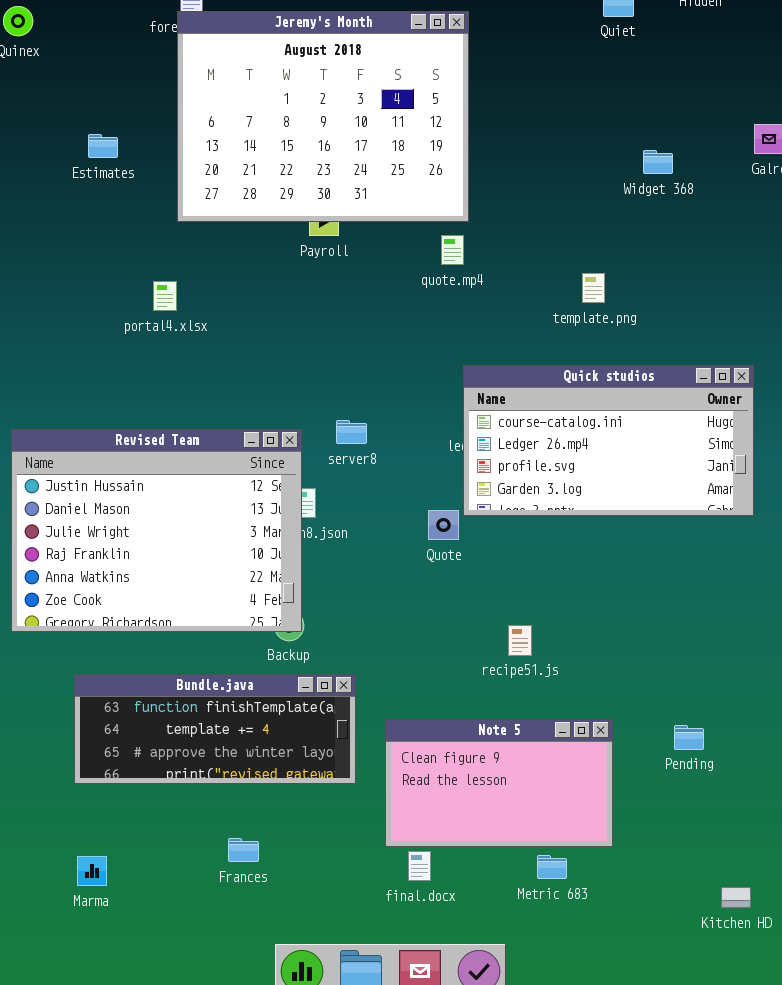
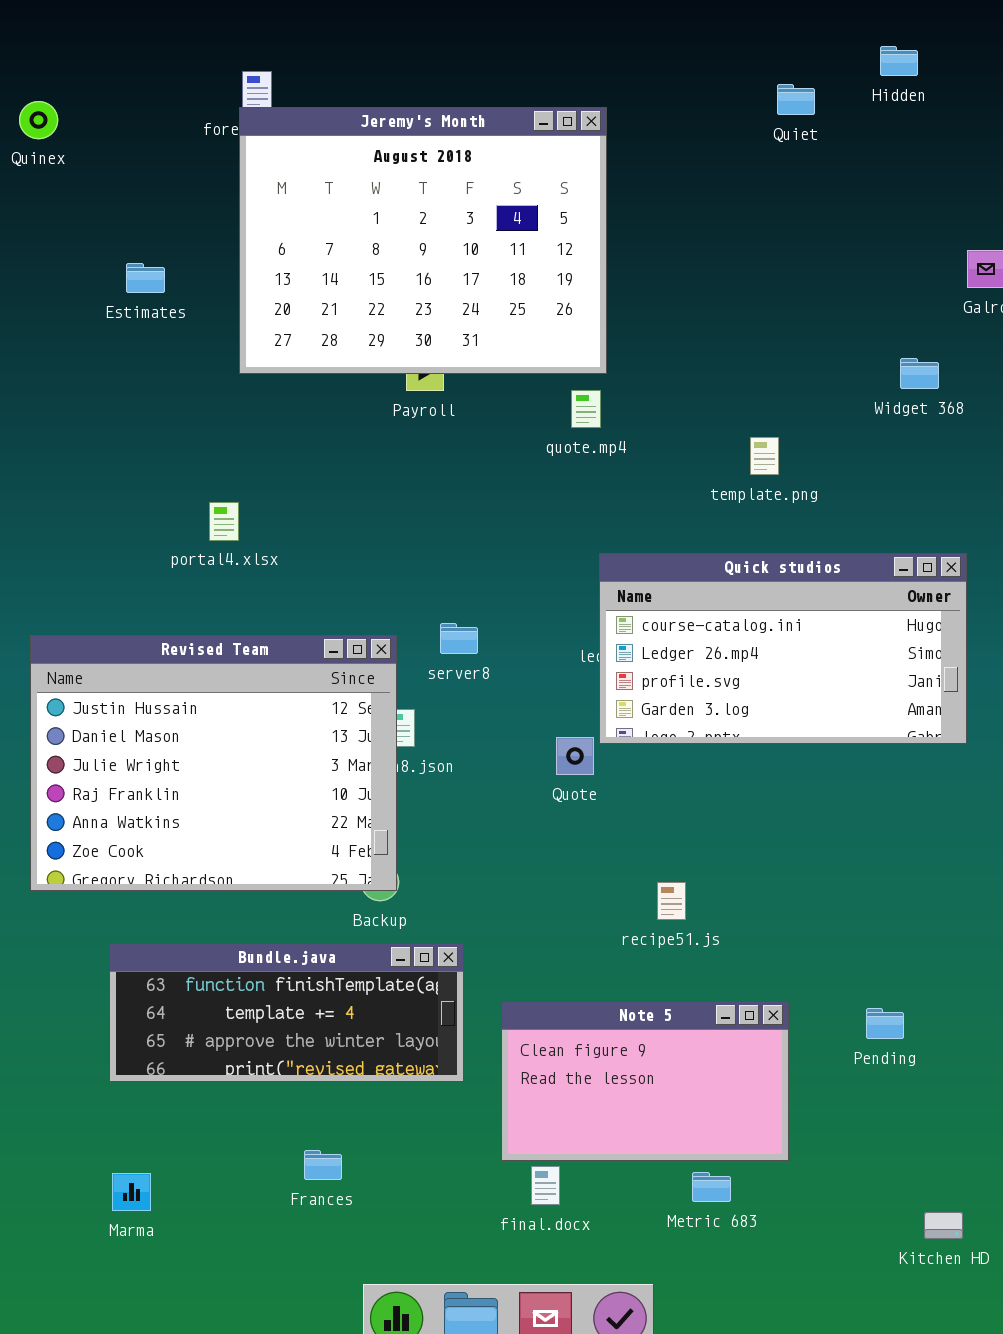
Widget 368: [643,150,673,174] -> [900,358,939,389], moved
portal4.xlsx: [153,281,177,311] -> [209,502,239,541], moved

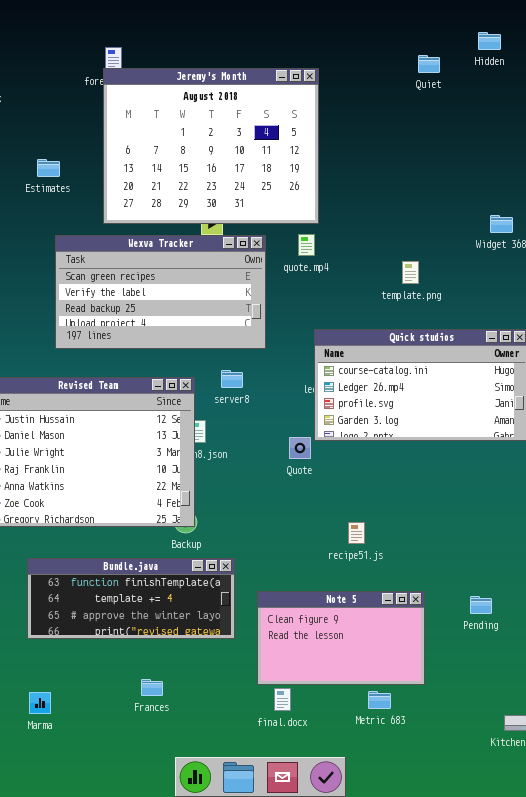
Wexva Tracker: none -> [55,235,266,349], opened

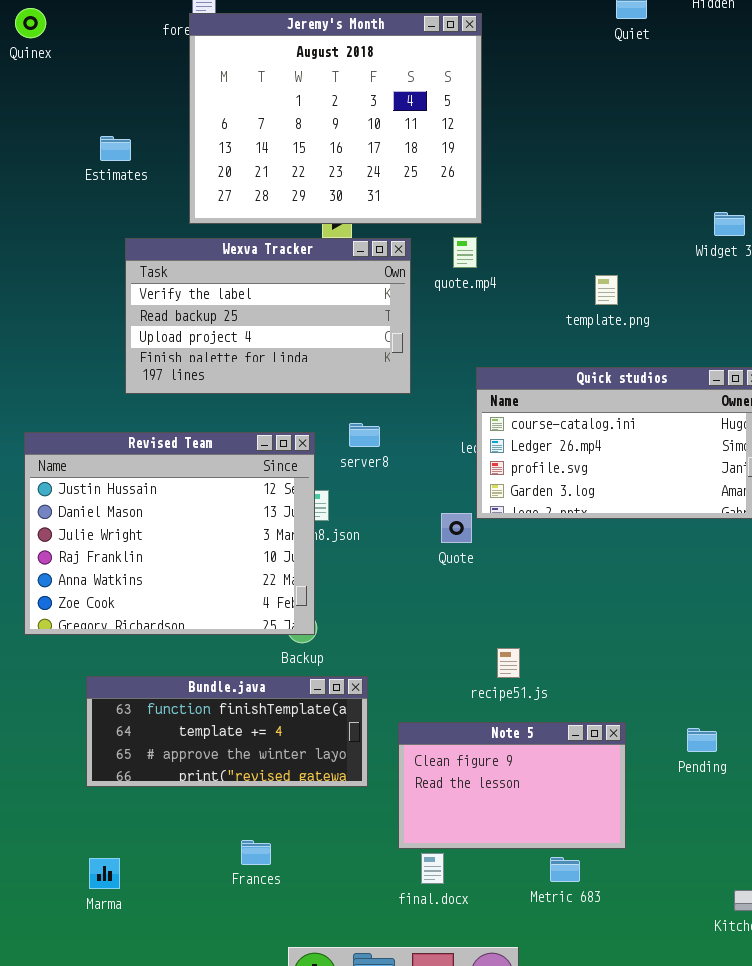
Wexva Tracker: [55,235,266,349] -> [125,238,411,394], scrolled down 1 row
recipe51.js: [348,522,365,544] -> [497,648,520,678], moved

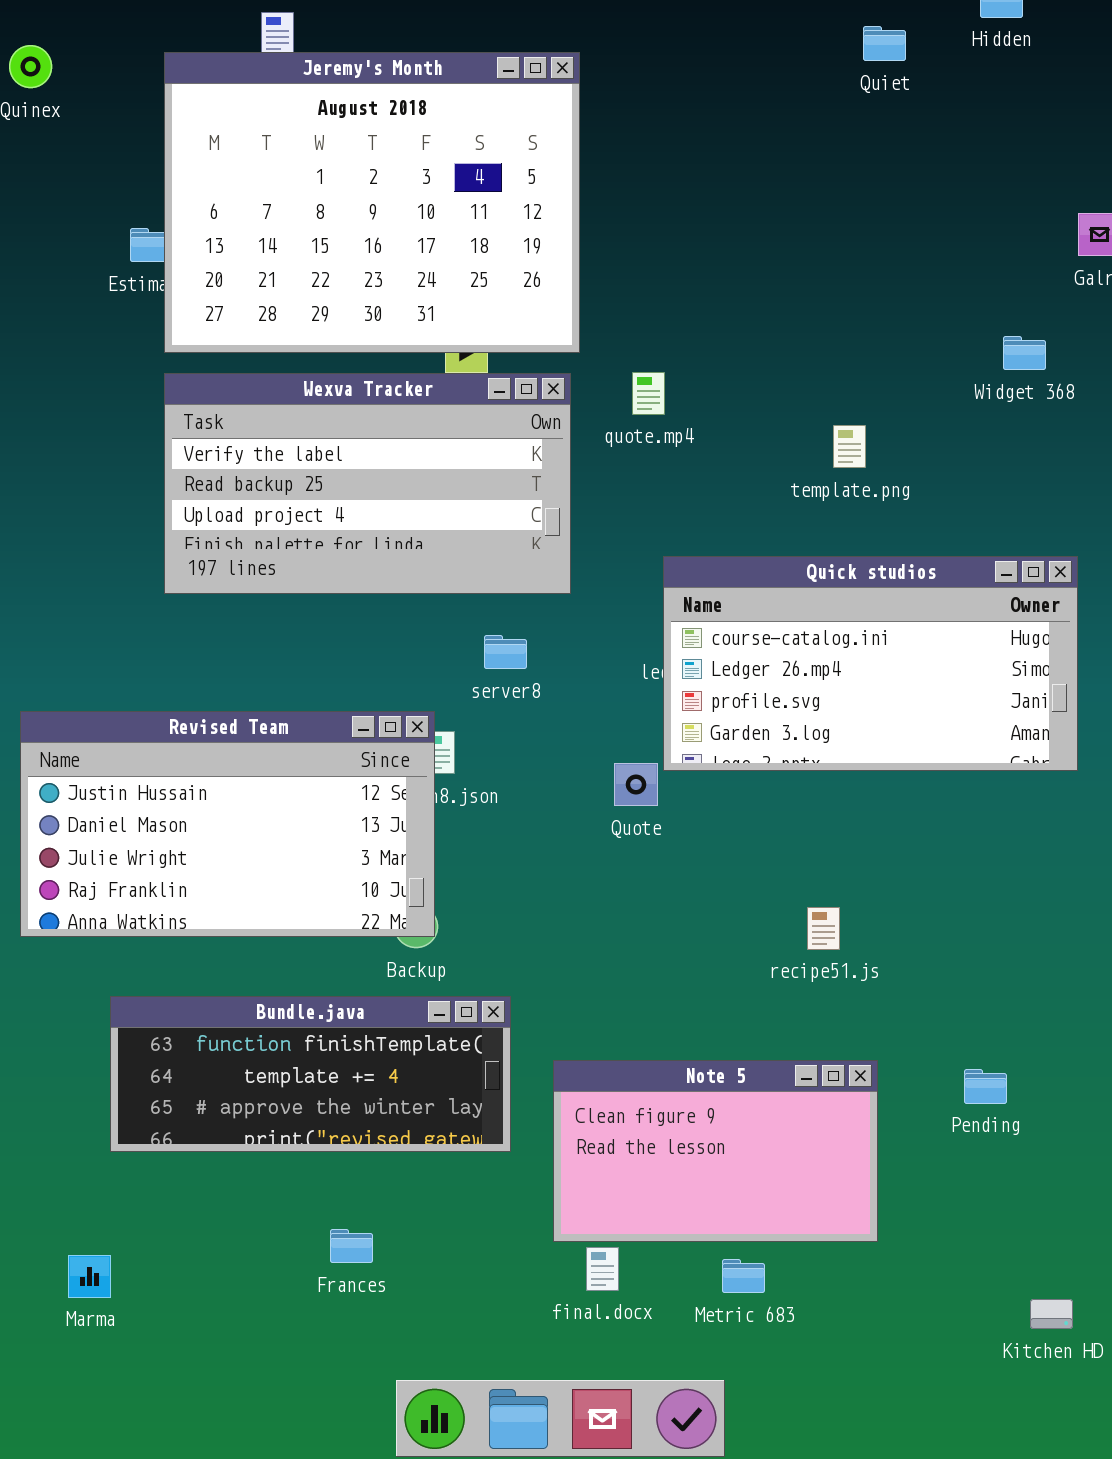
Jeremy's Month: [189,13,482,224] -> [164,52,580,353], moved
Revised Team: [24,432,315,635] -> [20,711,435,937], resized
recipe51.js: [497,648,520,678] -> [807,907,840,950], moved
Metric 683: [550,857,580,882] -> [722,1259,765,1293], moved
Marma: [89,858,120,889] -> [68,1255,111,1298], moved

